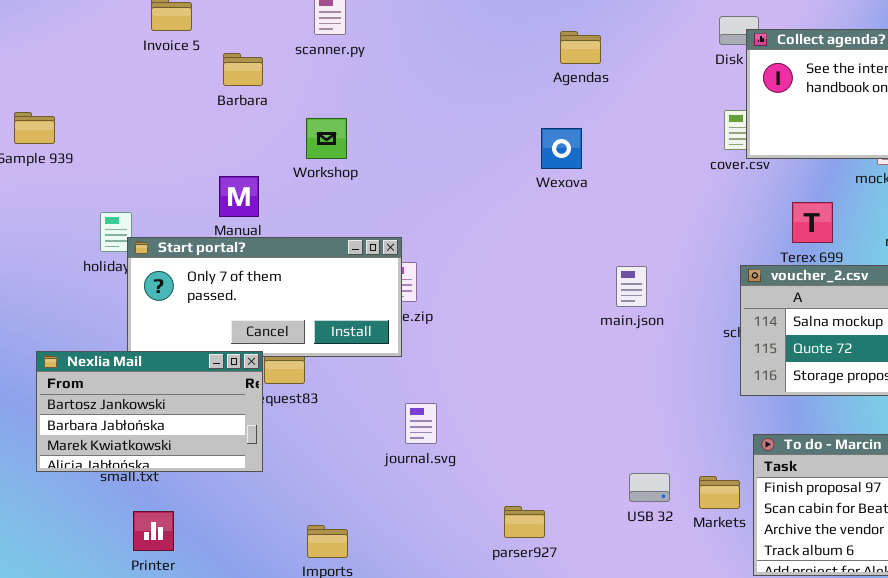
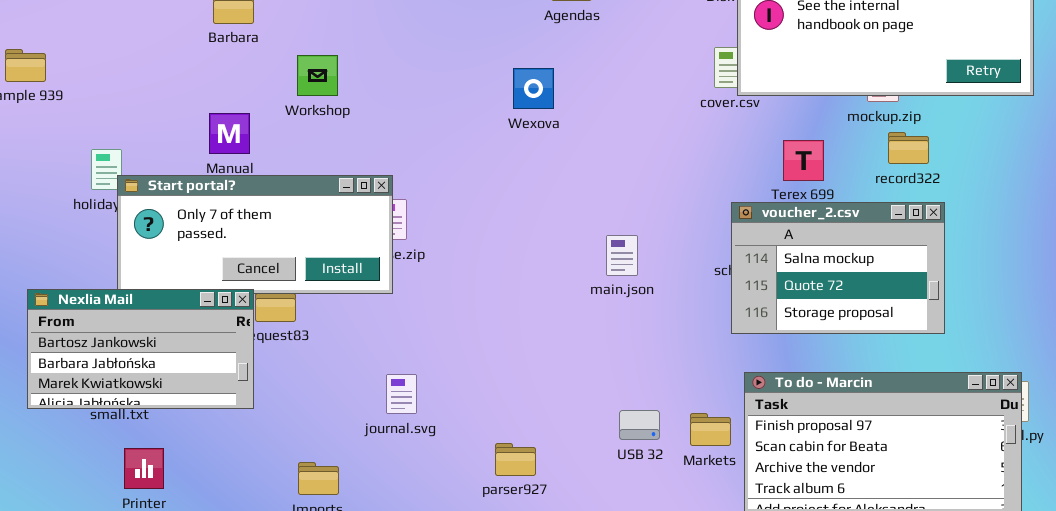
Wexova: [541,128,582,169] -> [513,68,554,109], moved
main.json: [616,266,647,307] -> [606,235,638,276], moved
journal.svg: [405,403,437,444] -> [386,374,417,414], moved

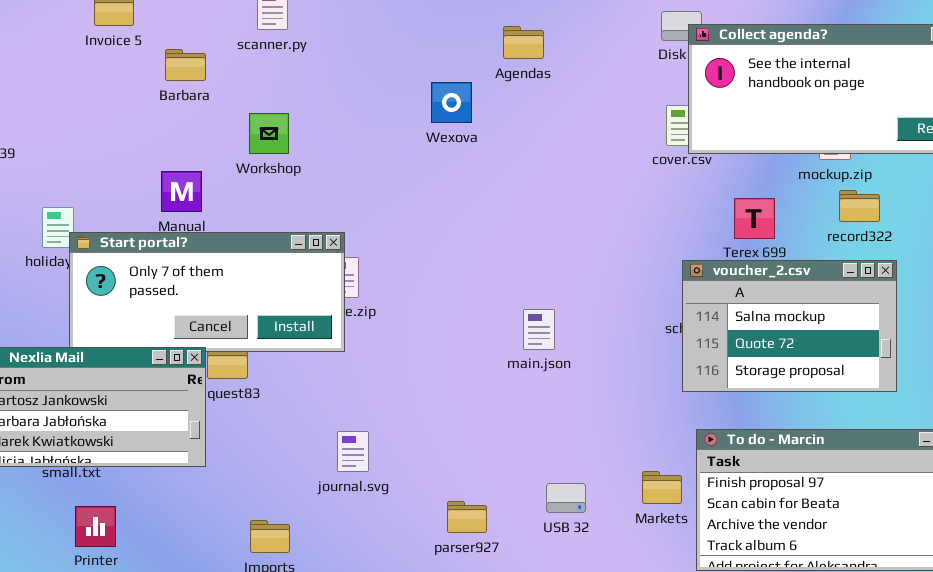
Wexova: [513,68,554,109] -> [431,82,472,123], moved
main.json: [606,235,638,276] -> [523,309,555,350], moved
USB 32: [619,410,660,440] -> [546,483,586,513], moved

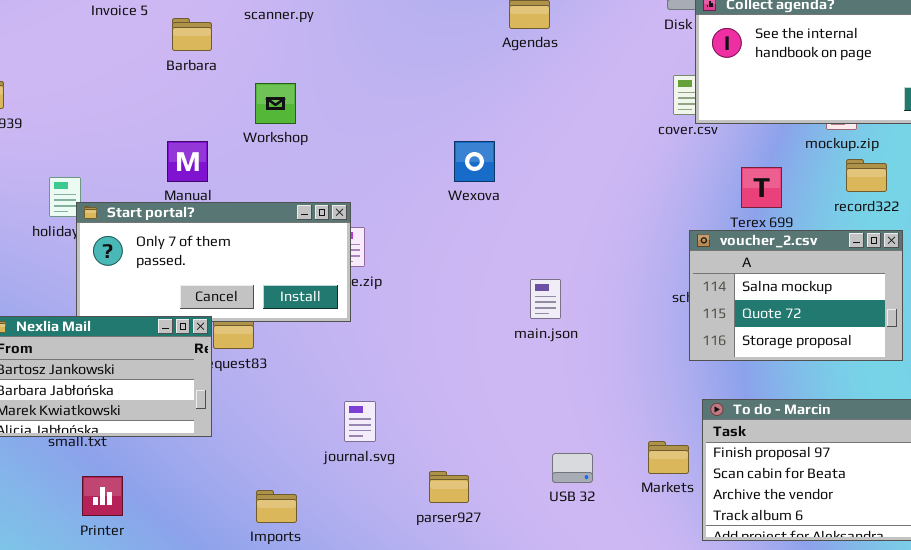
Wexova: [431,82,472,123] -> [454,141,495,182], moved
parser927: [447,501,487,533] -> [429,471,469,503], moved

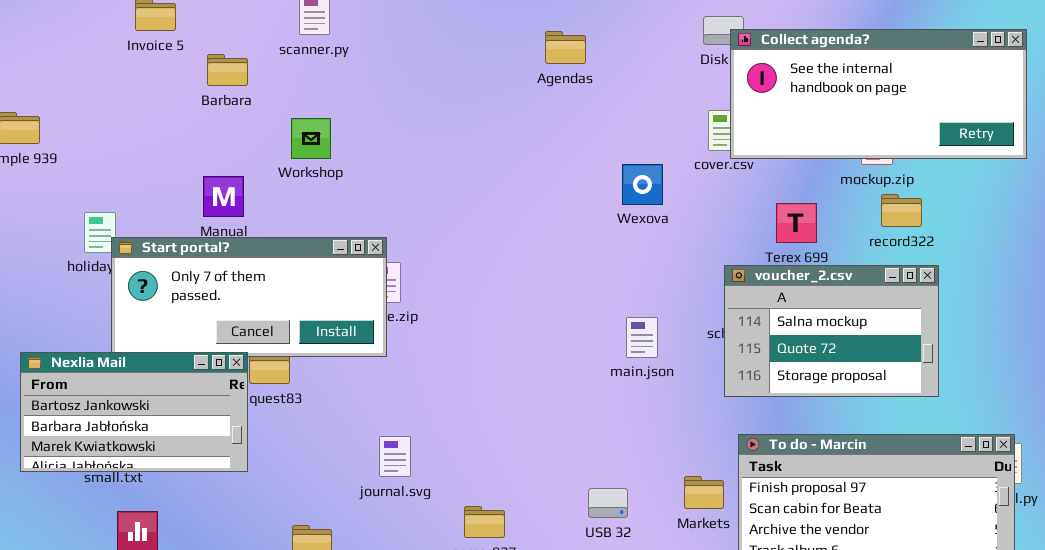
Wexova: [454,141,495,182] -> [622,164,663,205], moved
main.json: [530,279,561,319] -> [626,317,658,358], moved

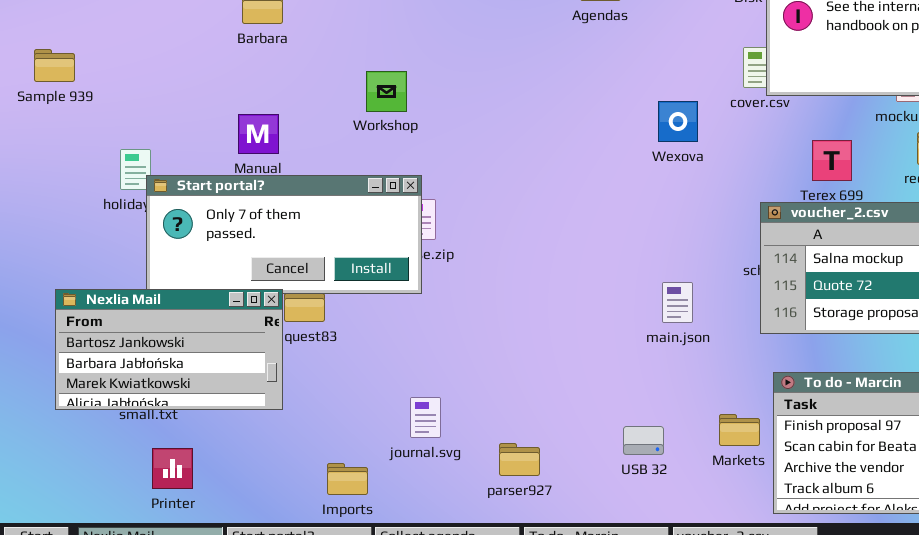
Workshop: [291,118,331,159] -> [366,71,407,112], moved
main.json: [626,317,658,358] -> [662,282,693,323], moved
journal.svg: [379,436,411,477] -> [410,397,441,438], moved

